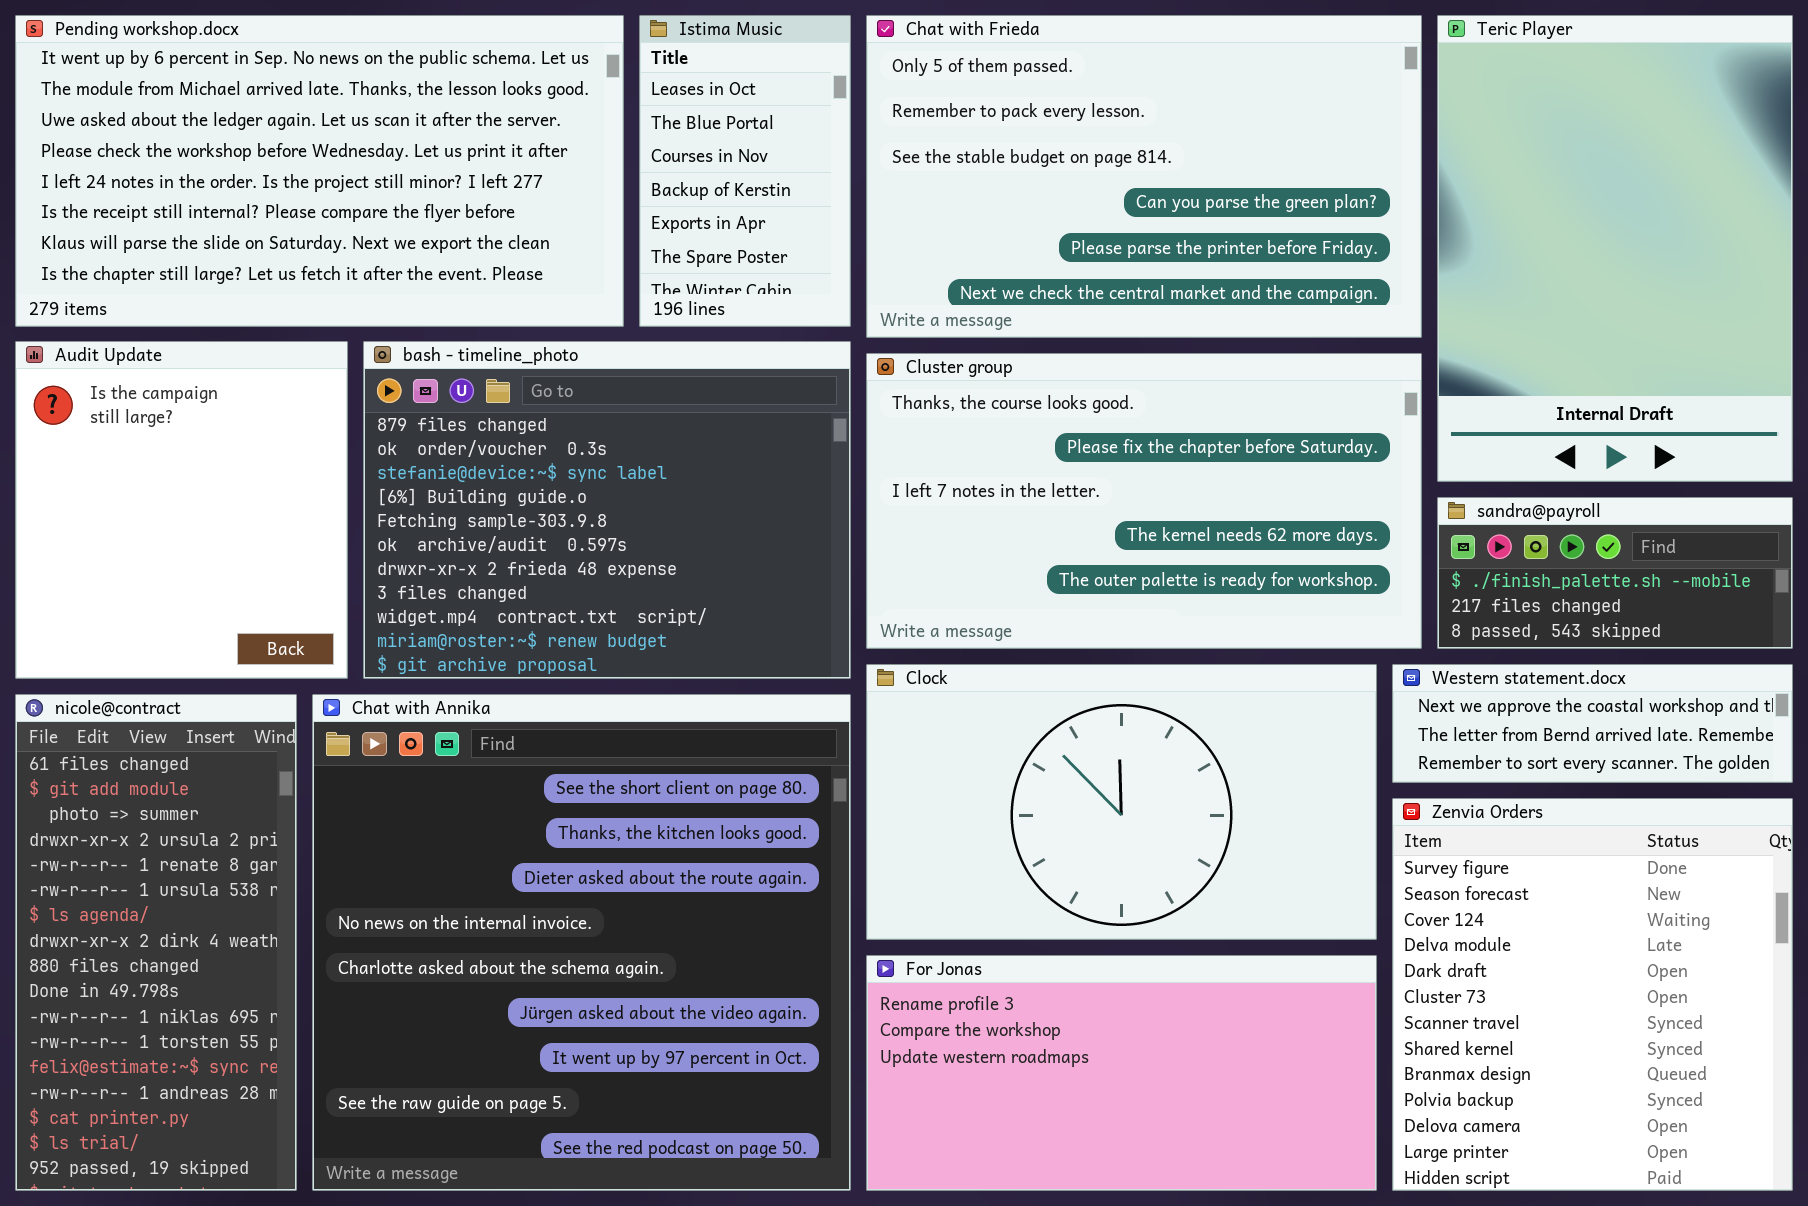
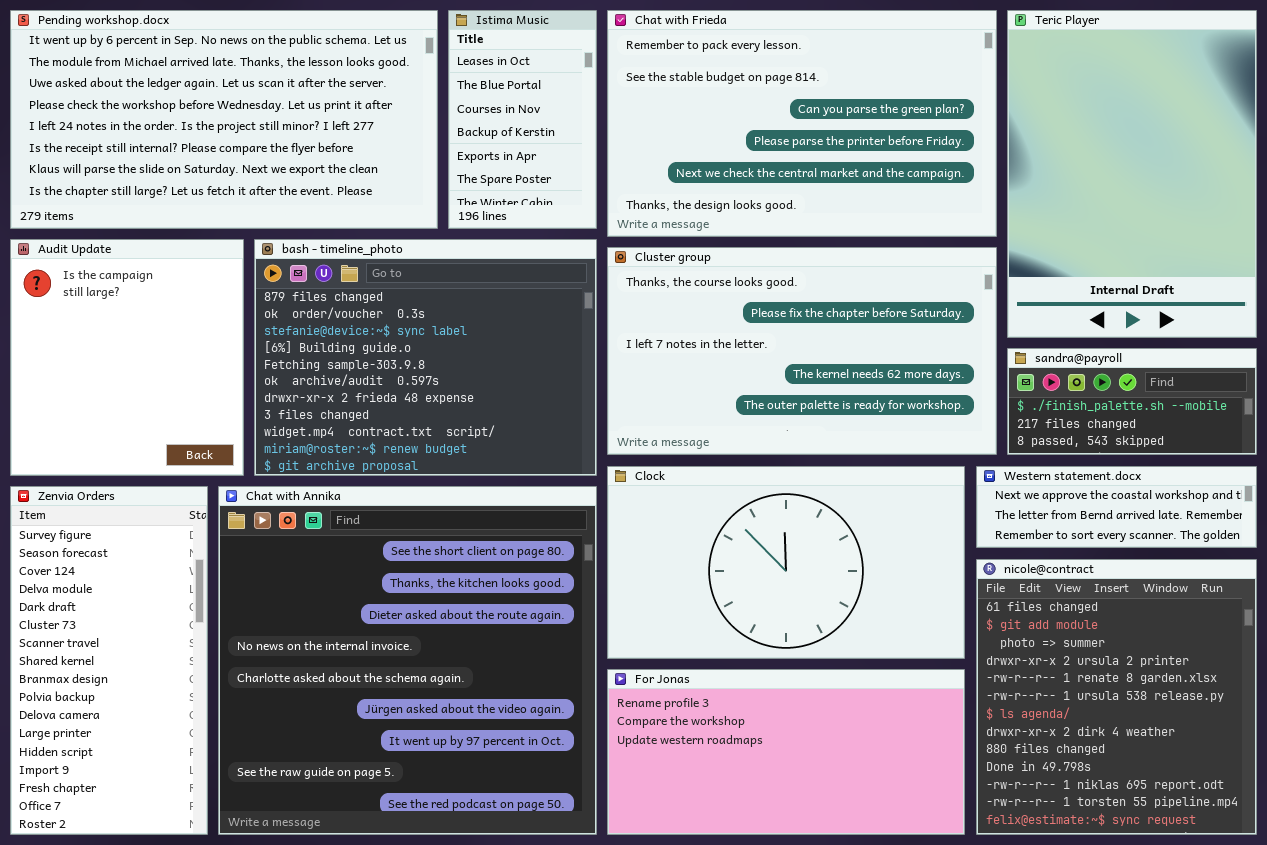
Chat with Frieda: [866,15,1422,338] -> [607,10,997,237], scrolled down 1 row
nicole@contract: [15,694,297,1191] -> [976,559,1257,835], moved, resized
Zenvia Orders: [1392,798,1793,1191] -> [10,486,208,835], moved, resized

